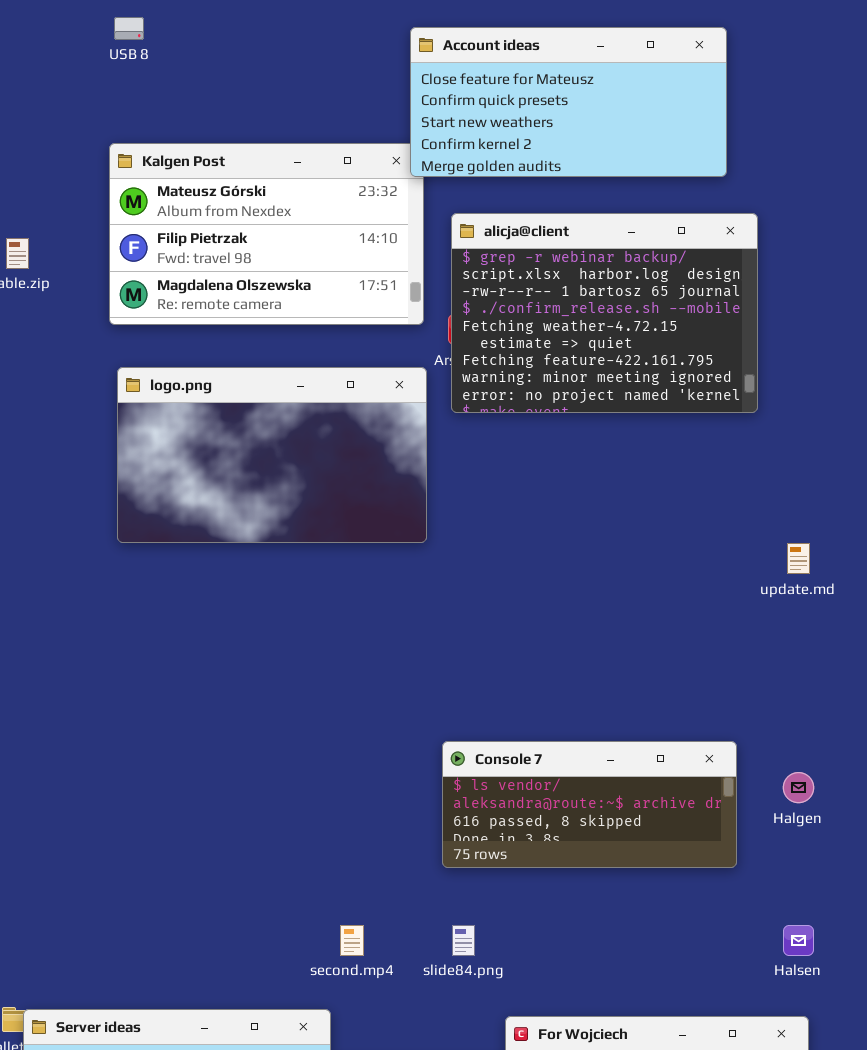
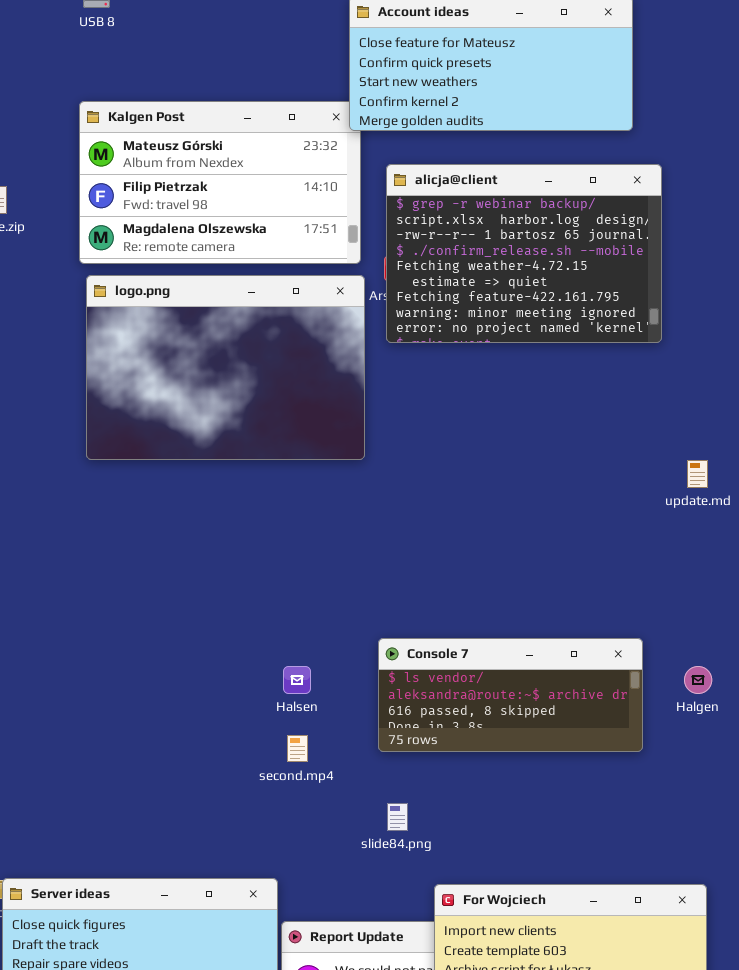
logo.png: [117,367,427,543] -> [86,275,365,460], resized
second.mp4: [340,925,364,956] -> [287,735,308,762], moved
Halsen: [783,925,814,956] -> [283,666,311,694], moved

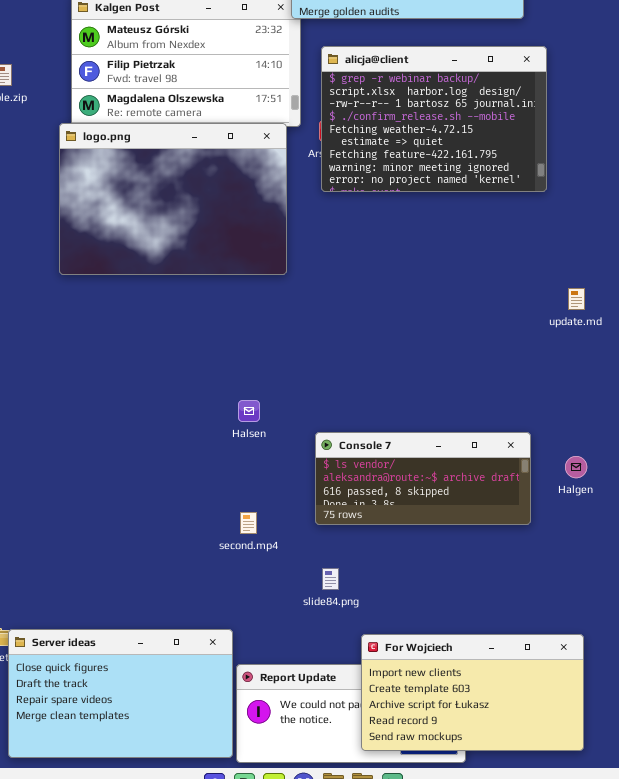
logo.png: [86,275,365,460] -> [59,123,287,275], moved
Halsen: [283,666,311,694] -> [238,400,260,422], moved

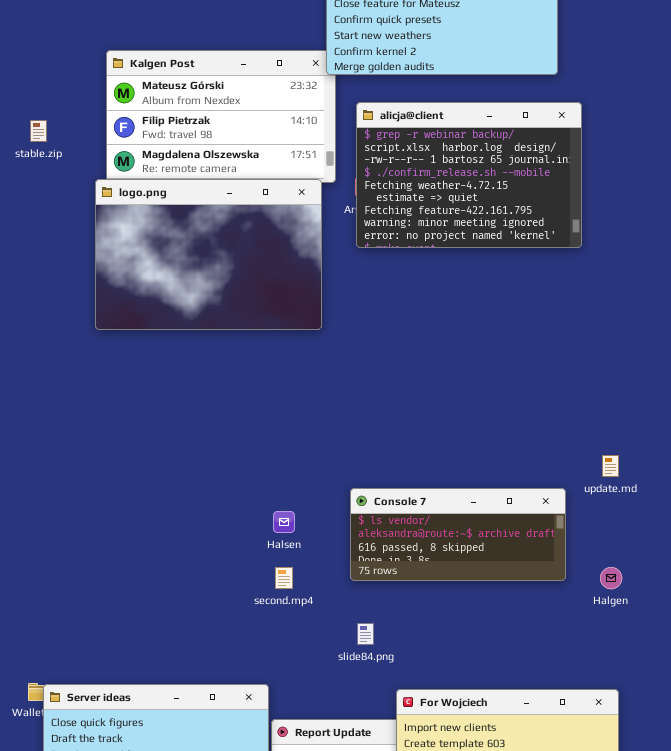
update.md: [568,288,585,310] -> [602,455,619,477], moved
Halsen: [238,400,260,422] -> [273,511,295,533], moved
Halgen: [565,456,587,478] -> [600,567,622,589], moved

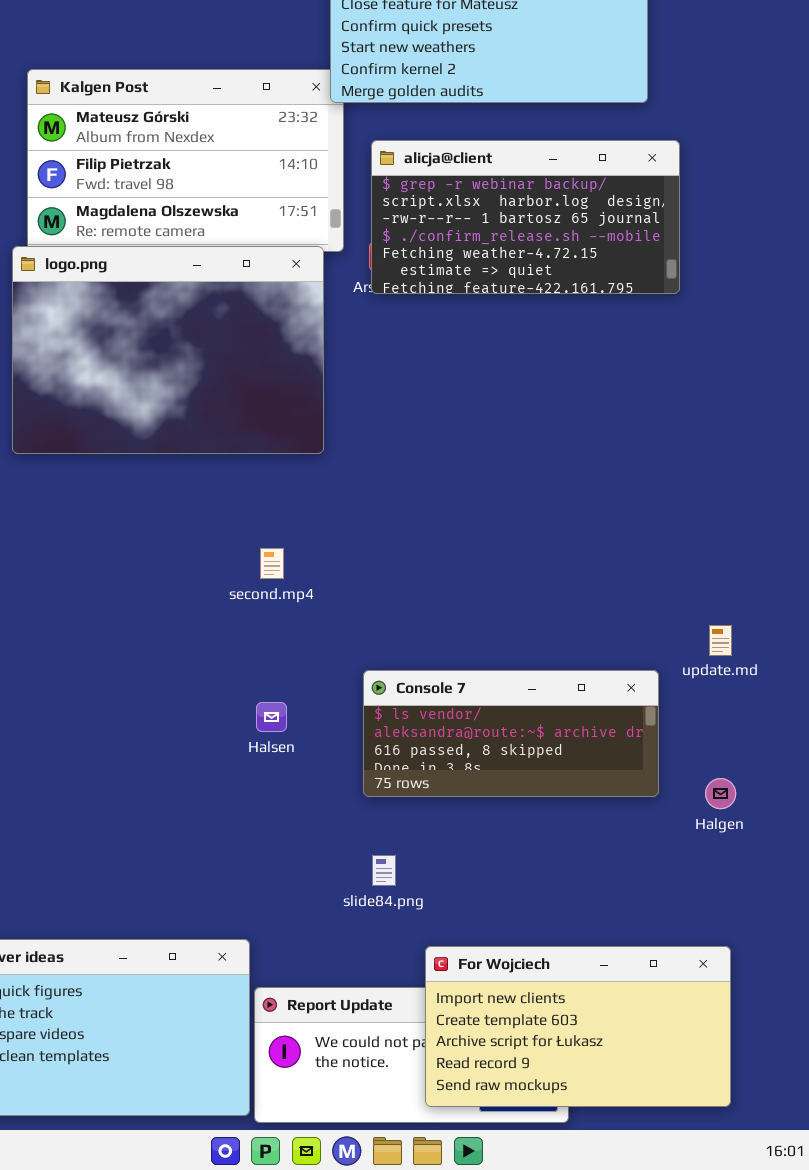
alicja@client: [356,102,582,248] -> [371,140,680,294], resized
second.mp4: [275,567,293,589] -> [260,548,284,579], moved

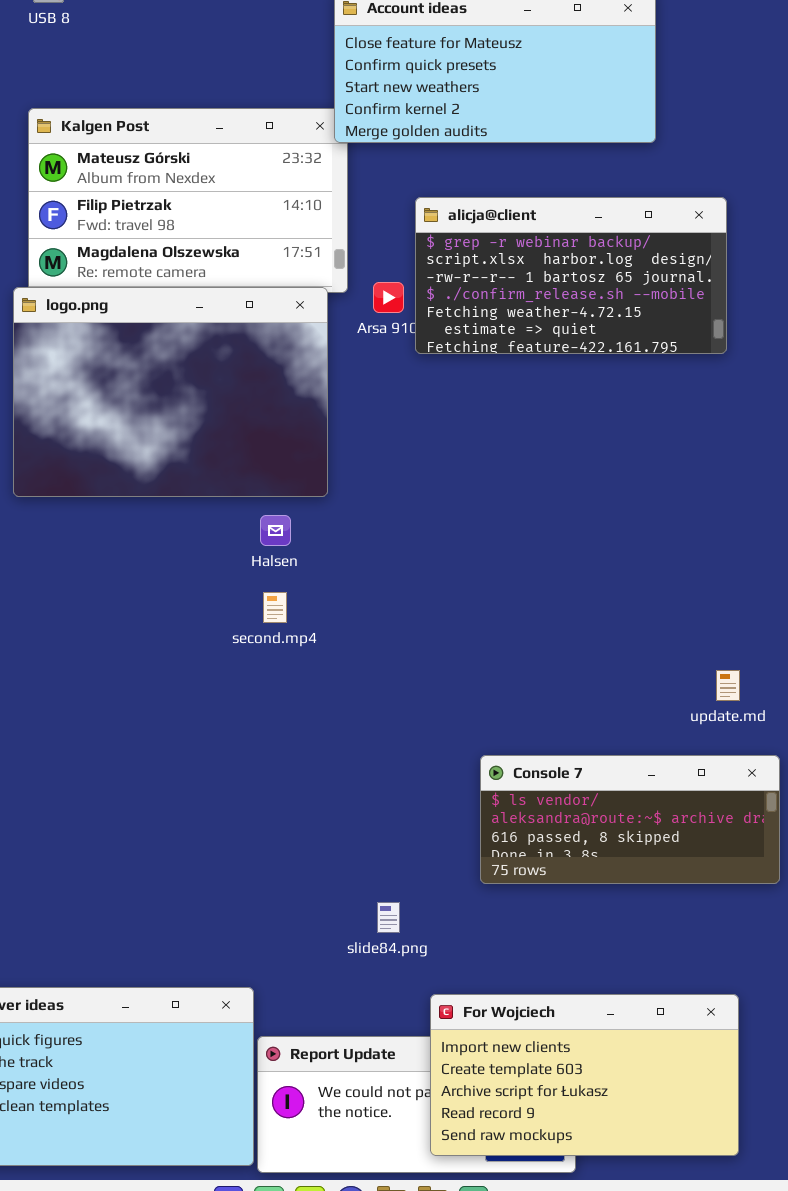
alicja@client: [371,140,680,294] -> [415,197,727,354], moved
Console 7: [363,670,659,797] -> [480,755,780,884], moved
Halsen: [256,702,287,732] -> [260,515,291,546], moved

